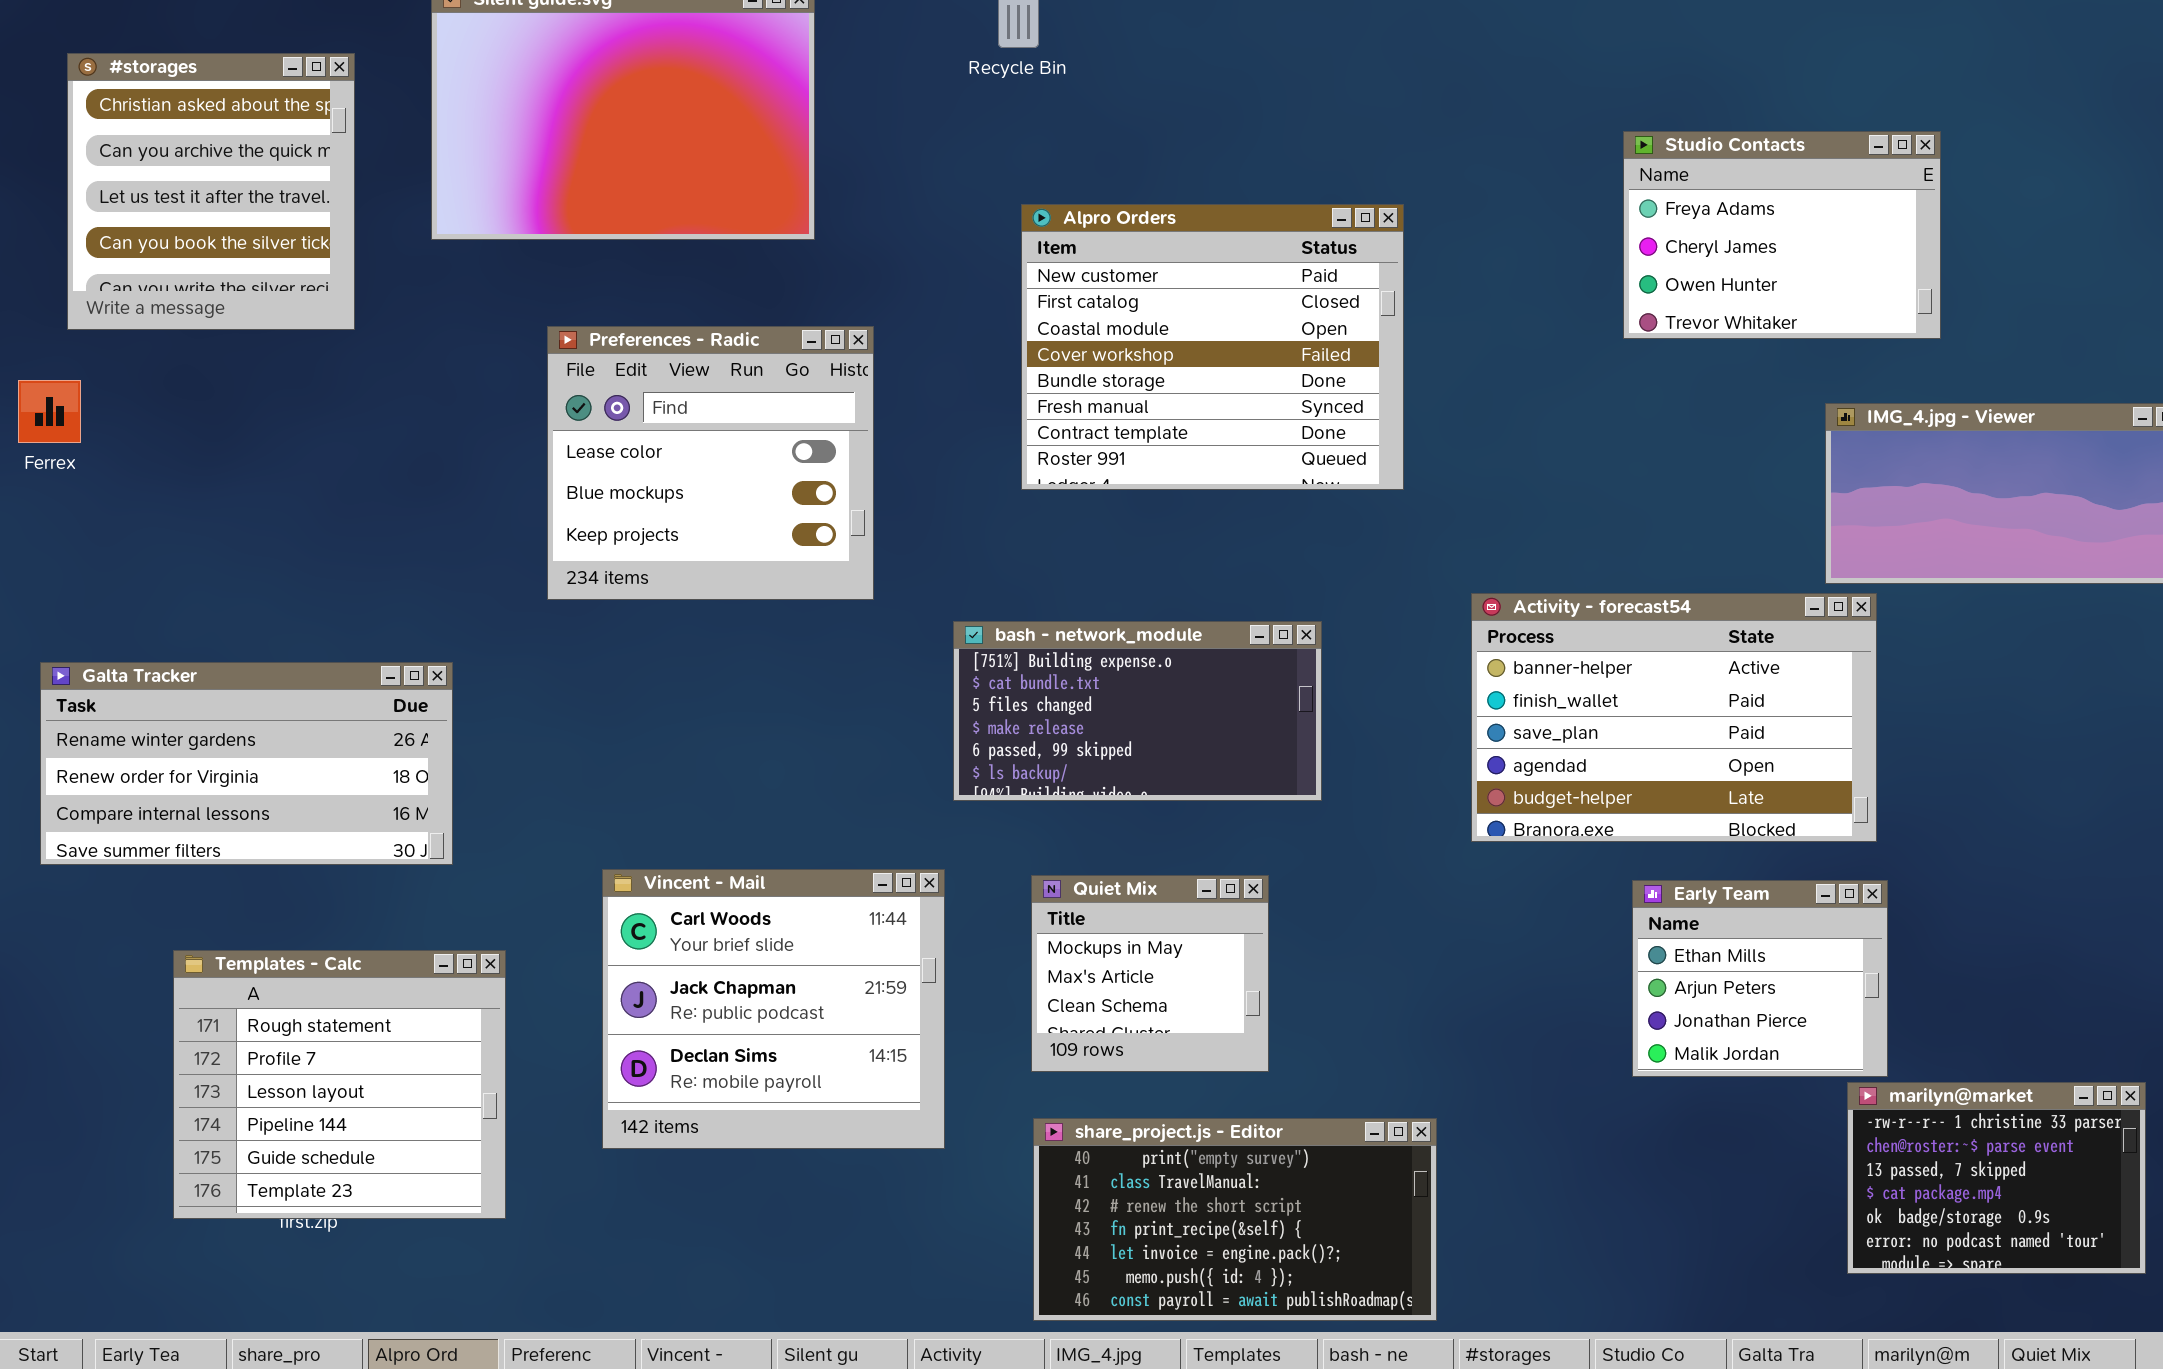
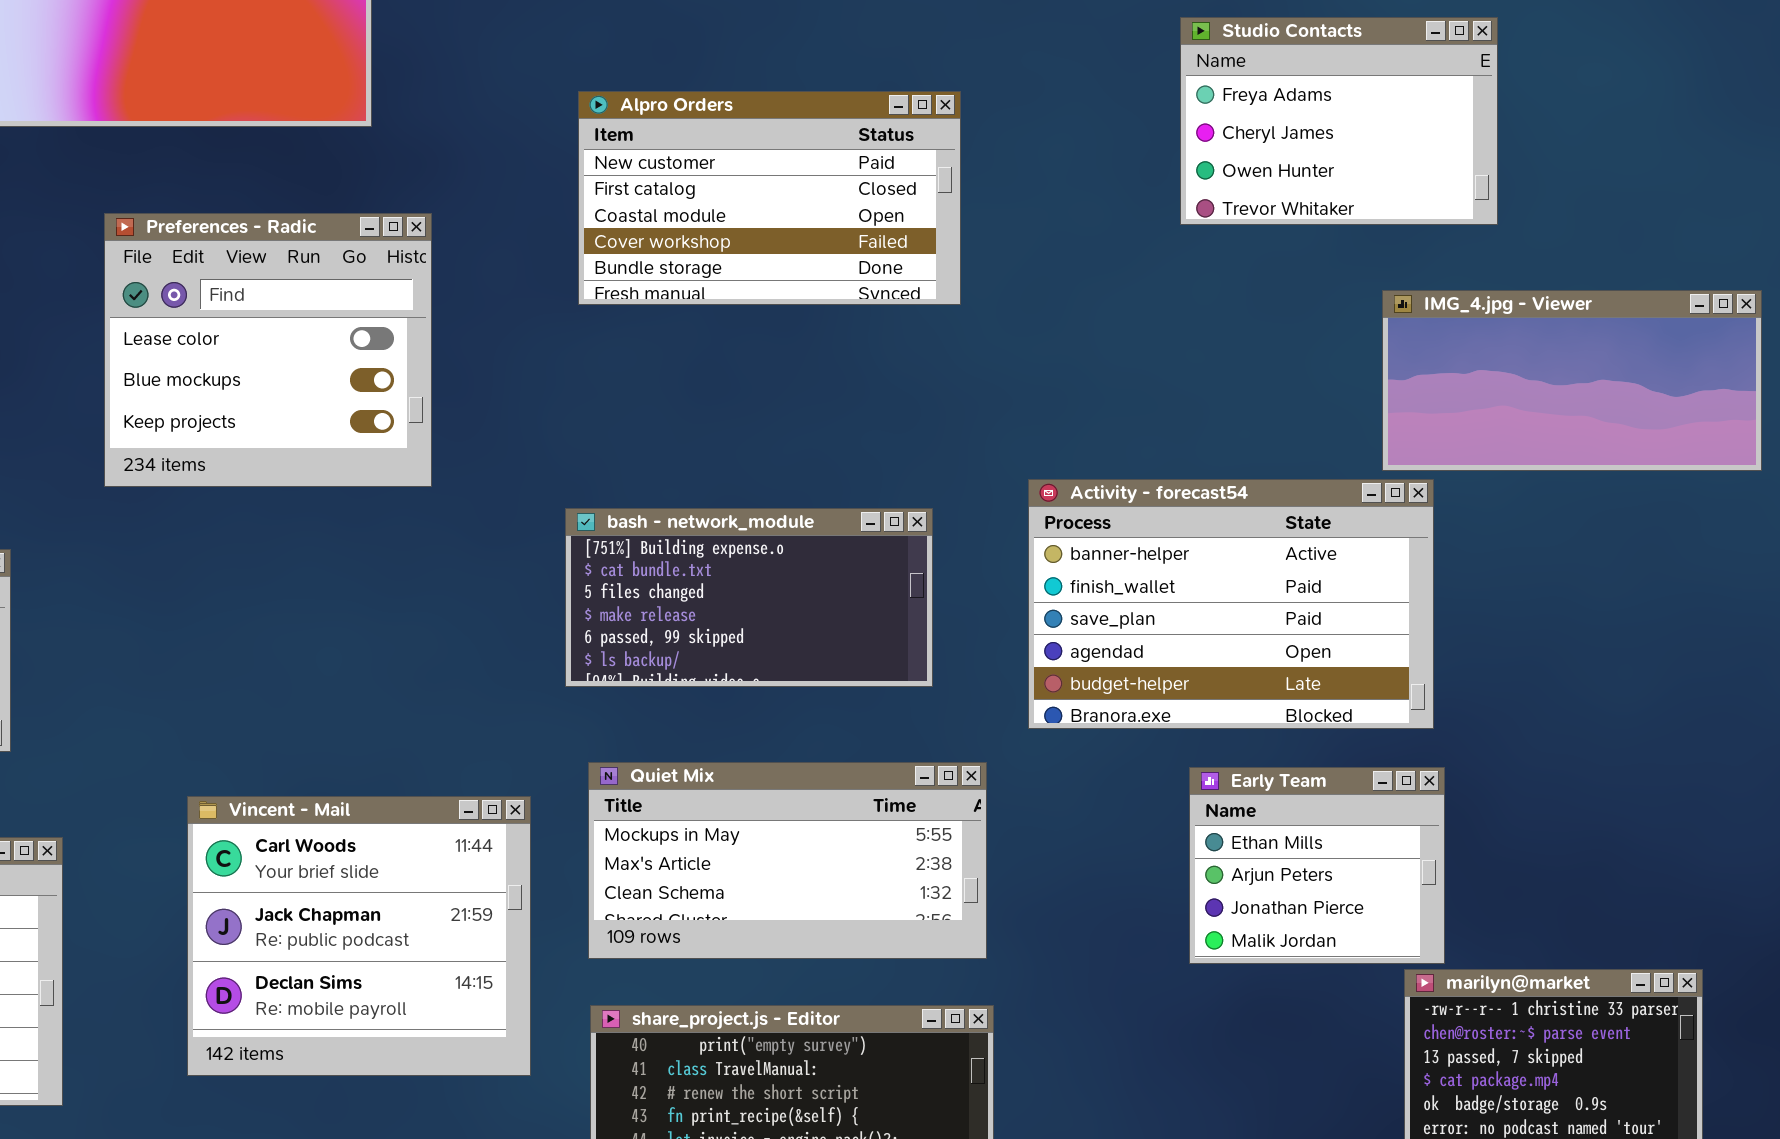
Alpro Orders: [1021,204,1404,490] -> [578,91,961,305], resized
bash - network_module: [953,621,1322,801] -> [565,508,933,687], moved
Vincent - Mail: [602,869,945,1149] -> [187,796,531,1076], moved
Quiet Mix: [1031,875,1269,1072] -> [588,762,987,959], resized

